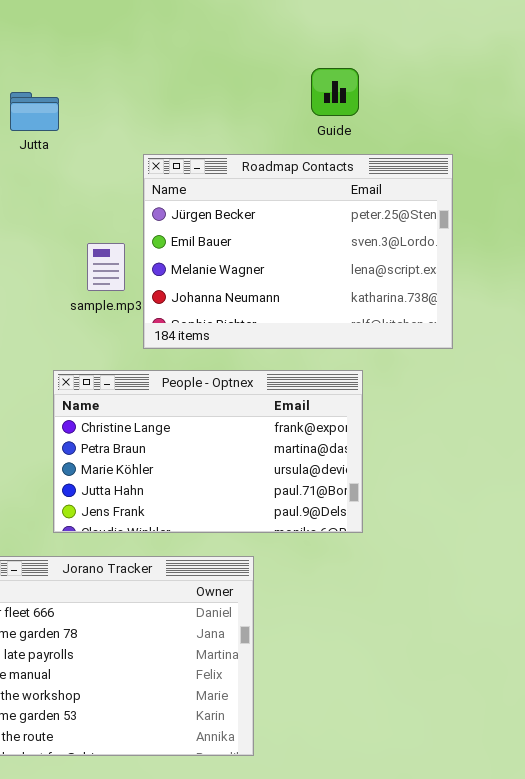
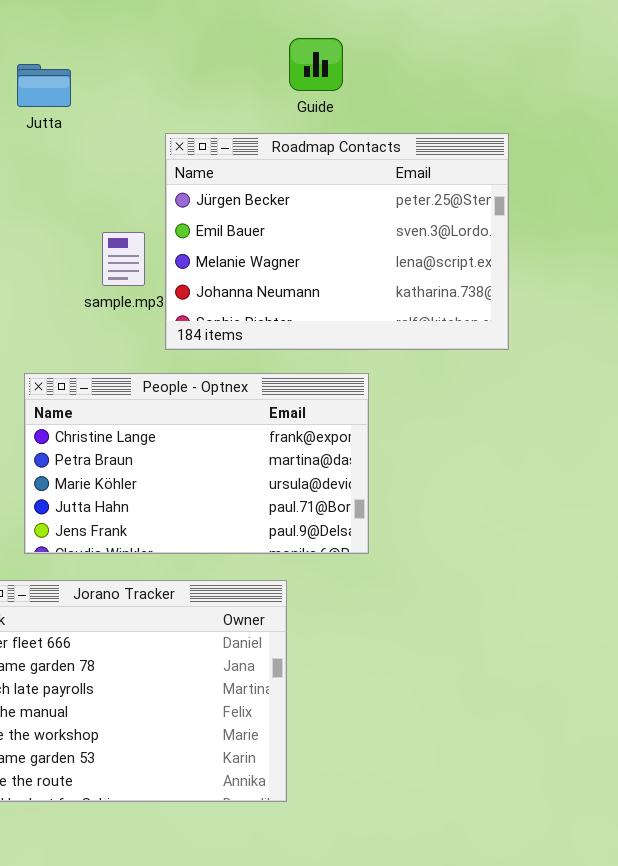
Guide: [311,68,359,116] -> [289,38,343,91], moved
People - Optnex: [53,370,363,533] -> [24,373,369,554], moved

